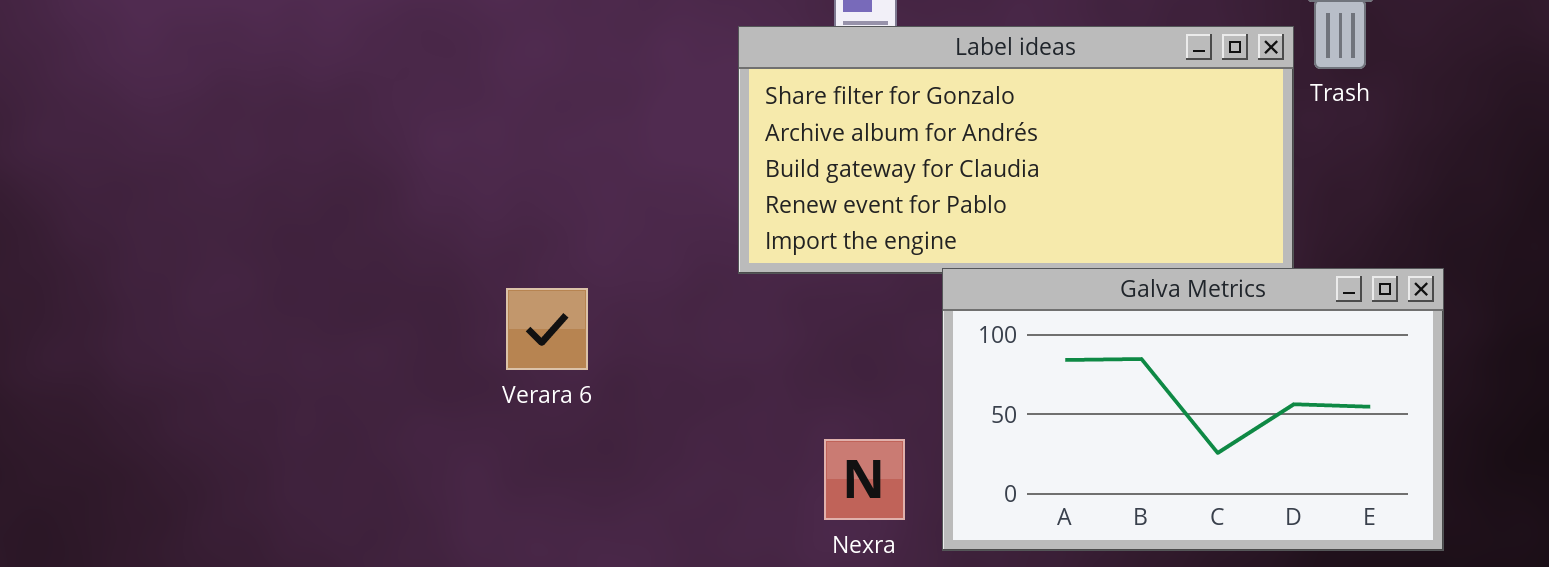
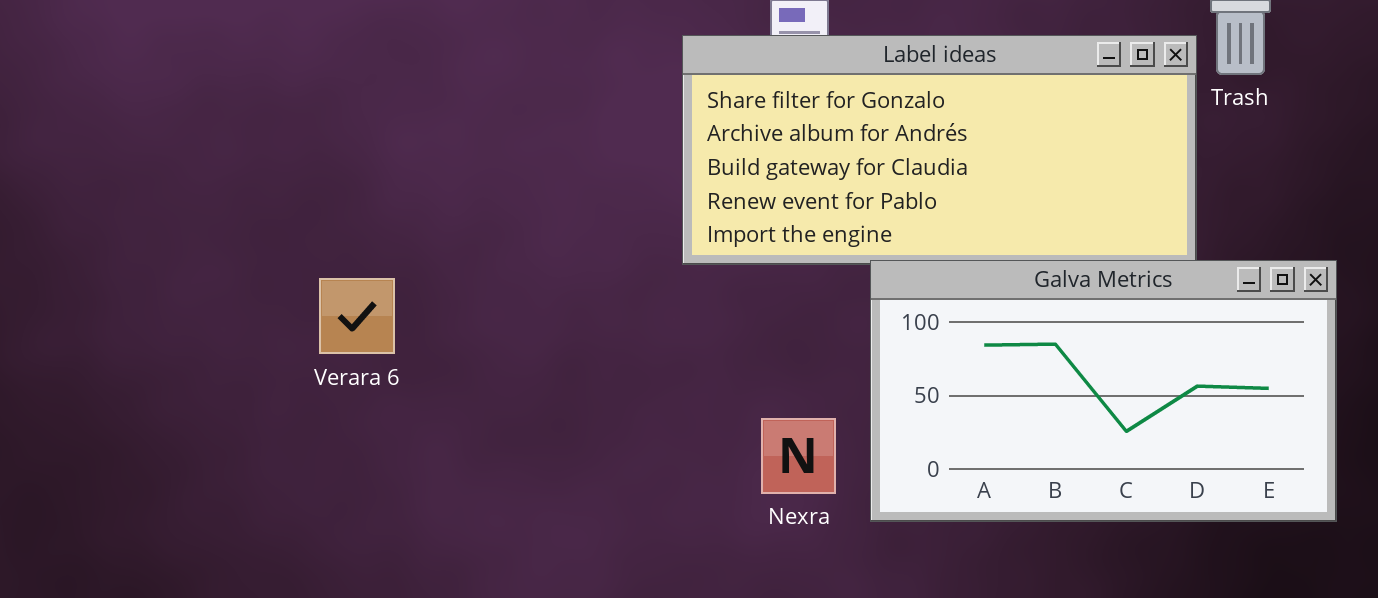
Verara 6: [506,288,588,370] -> [319,278,395,354], moved

